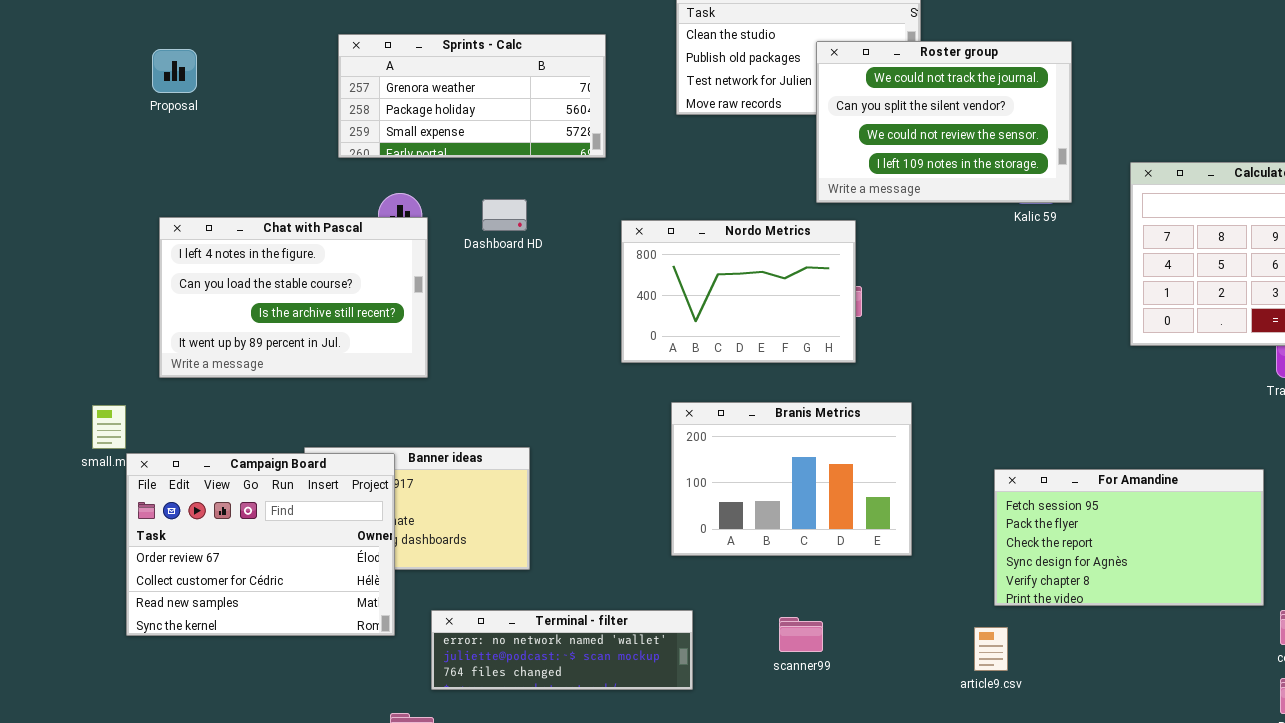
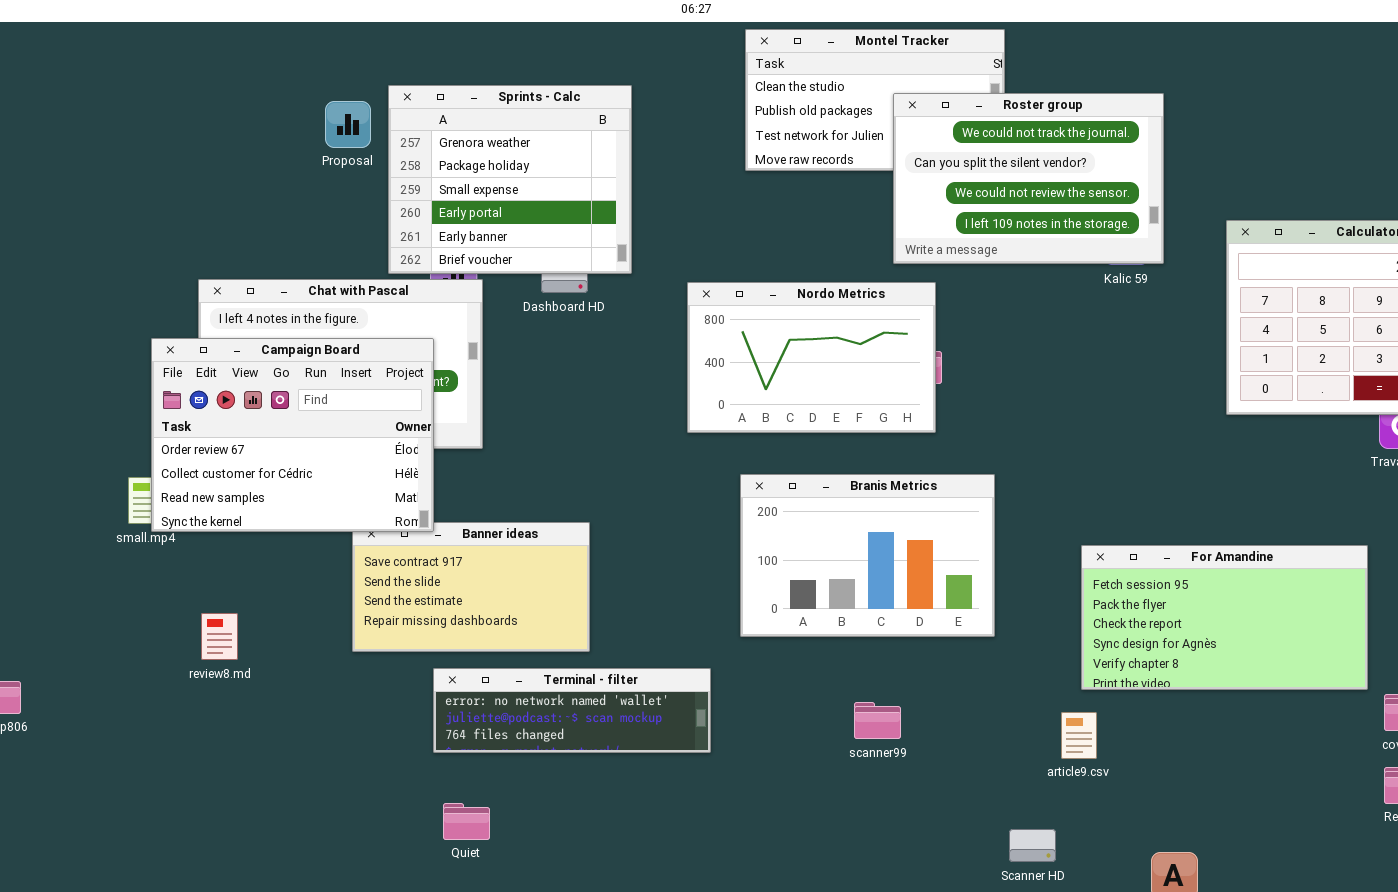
Sprints - Calc: [338,34,606,158] -> [388,85,632,274], resized
Proposal: [152,49,197,93] -> [325,101,371,148], moved
Campaign Board: [126,453,395,636] -> [151,338,434,532], moved
Terminal - filter: [431,610,693,690] -> [433,668,711,753], moved

